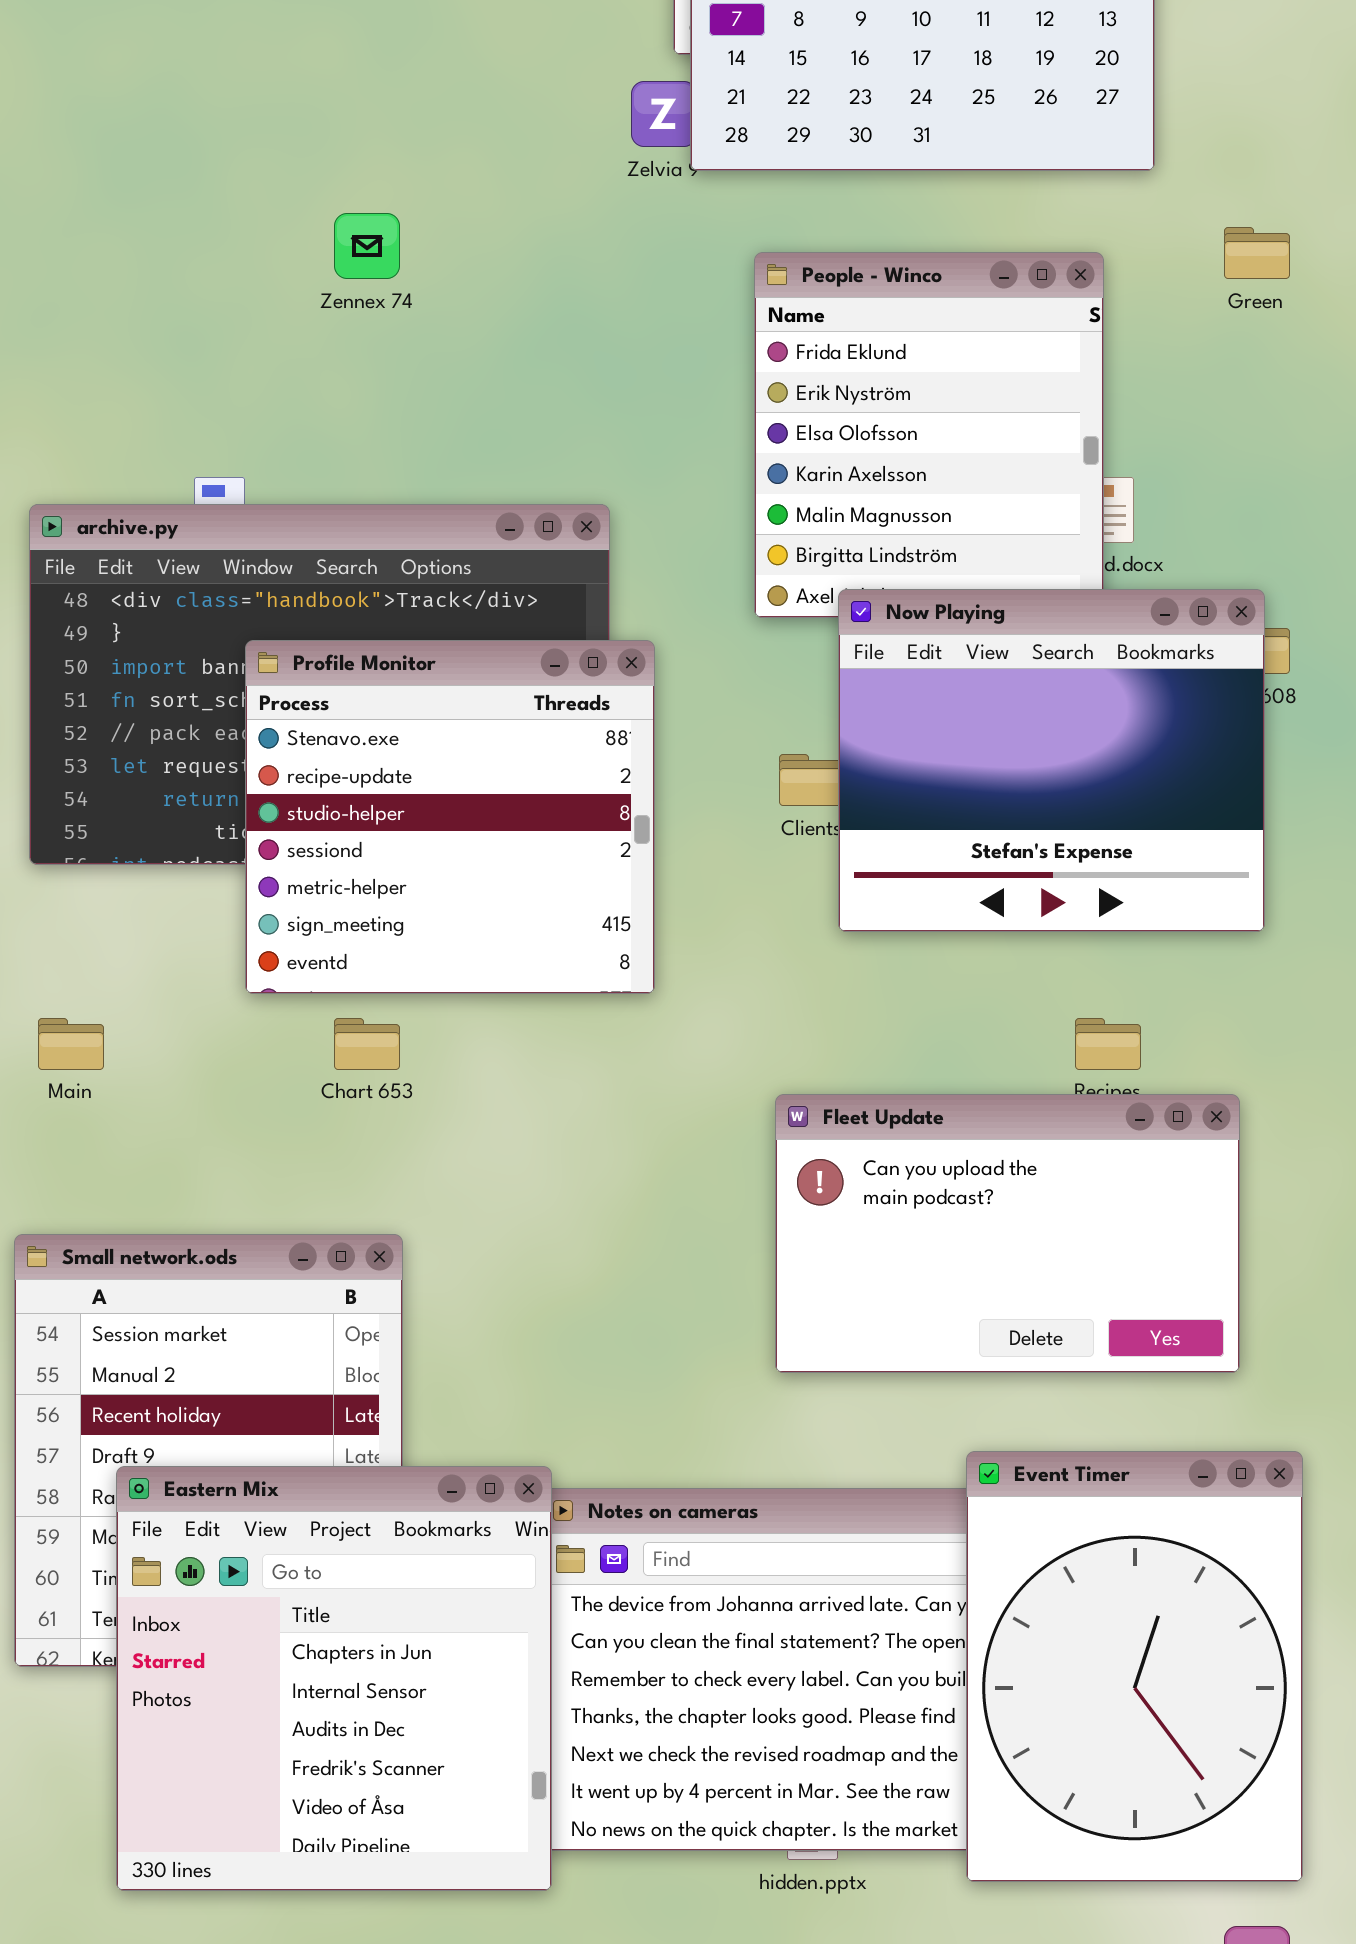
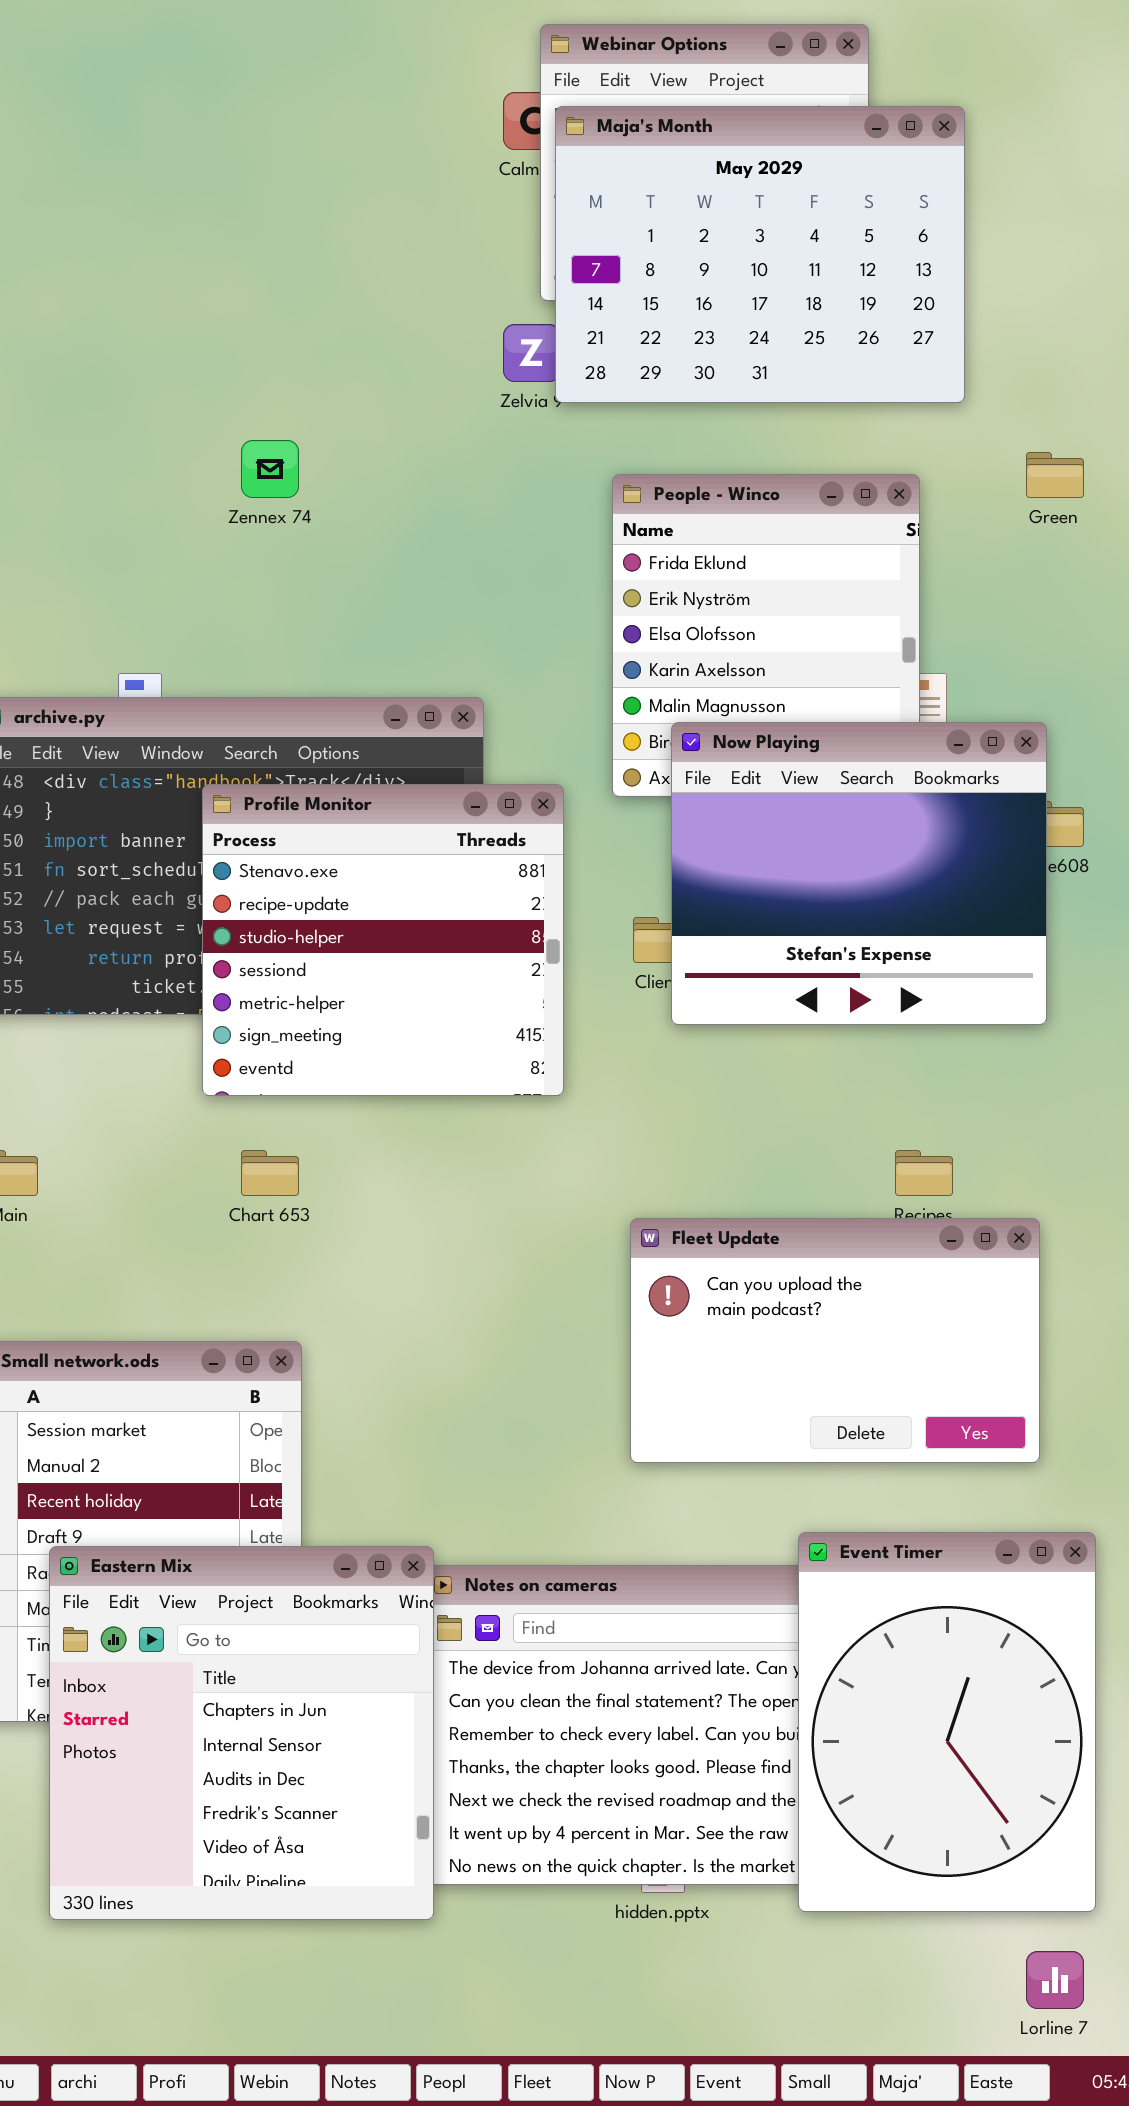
Now Playing: [838,589,1265,932] -> [671,722,1047,1025], moved
Profile Monitor: [245,640,655,994] -> [202,784,564,1096], moved

